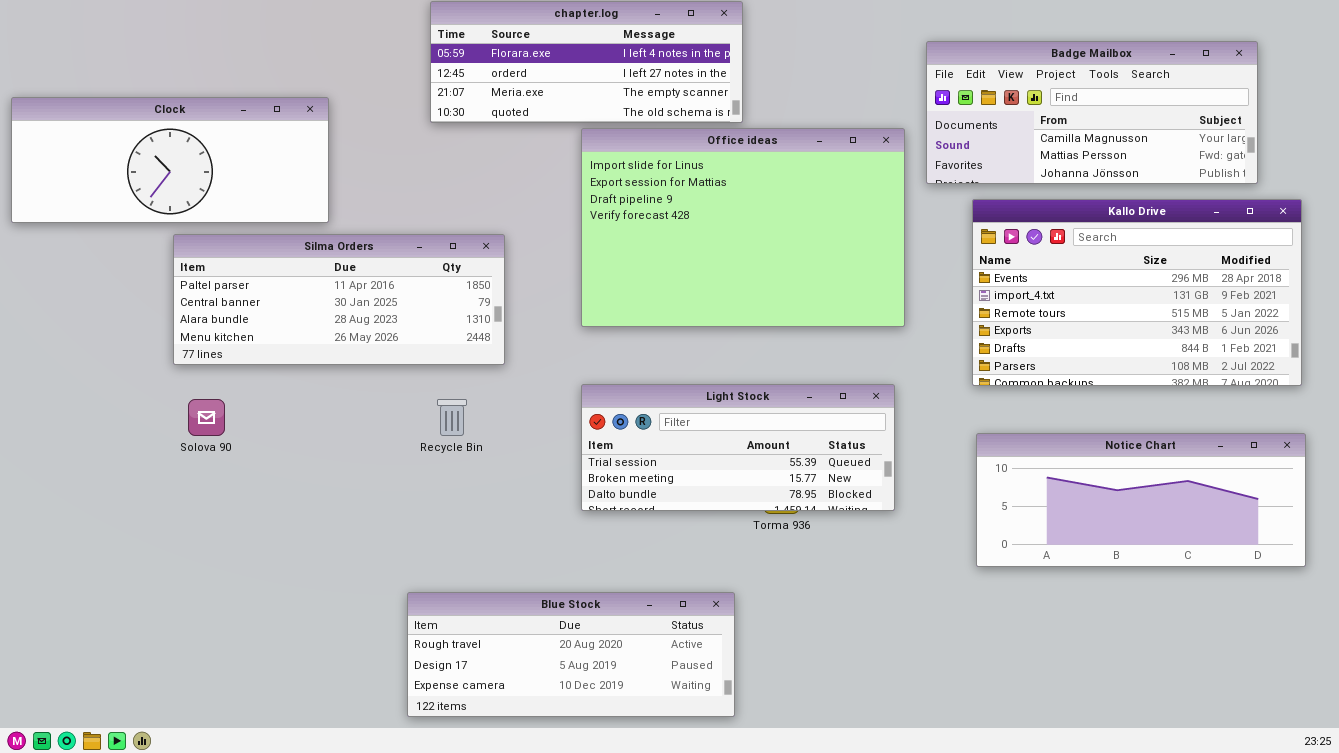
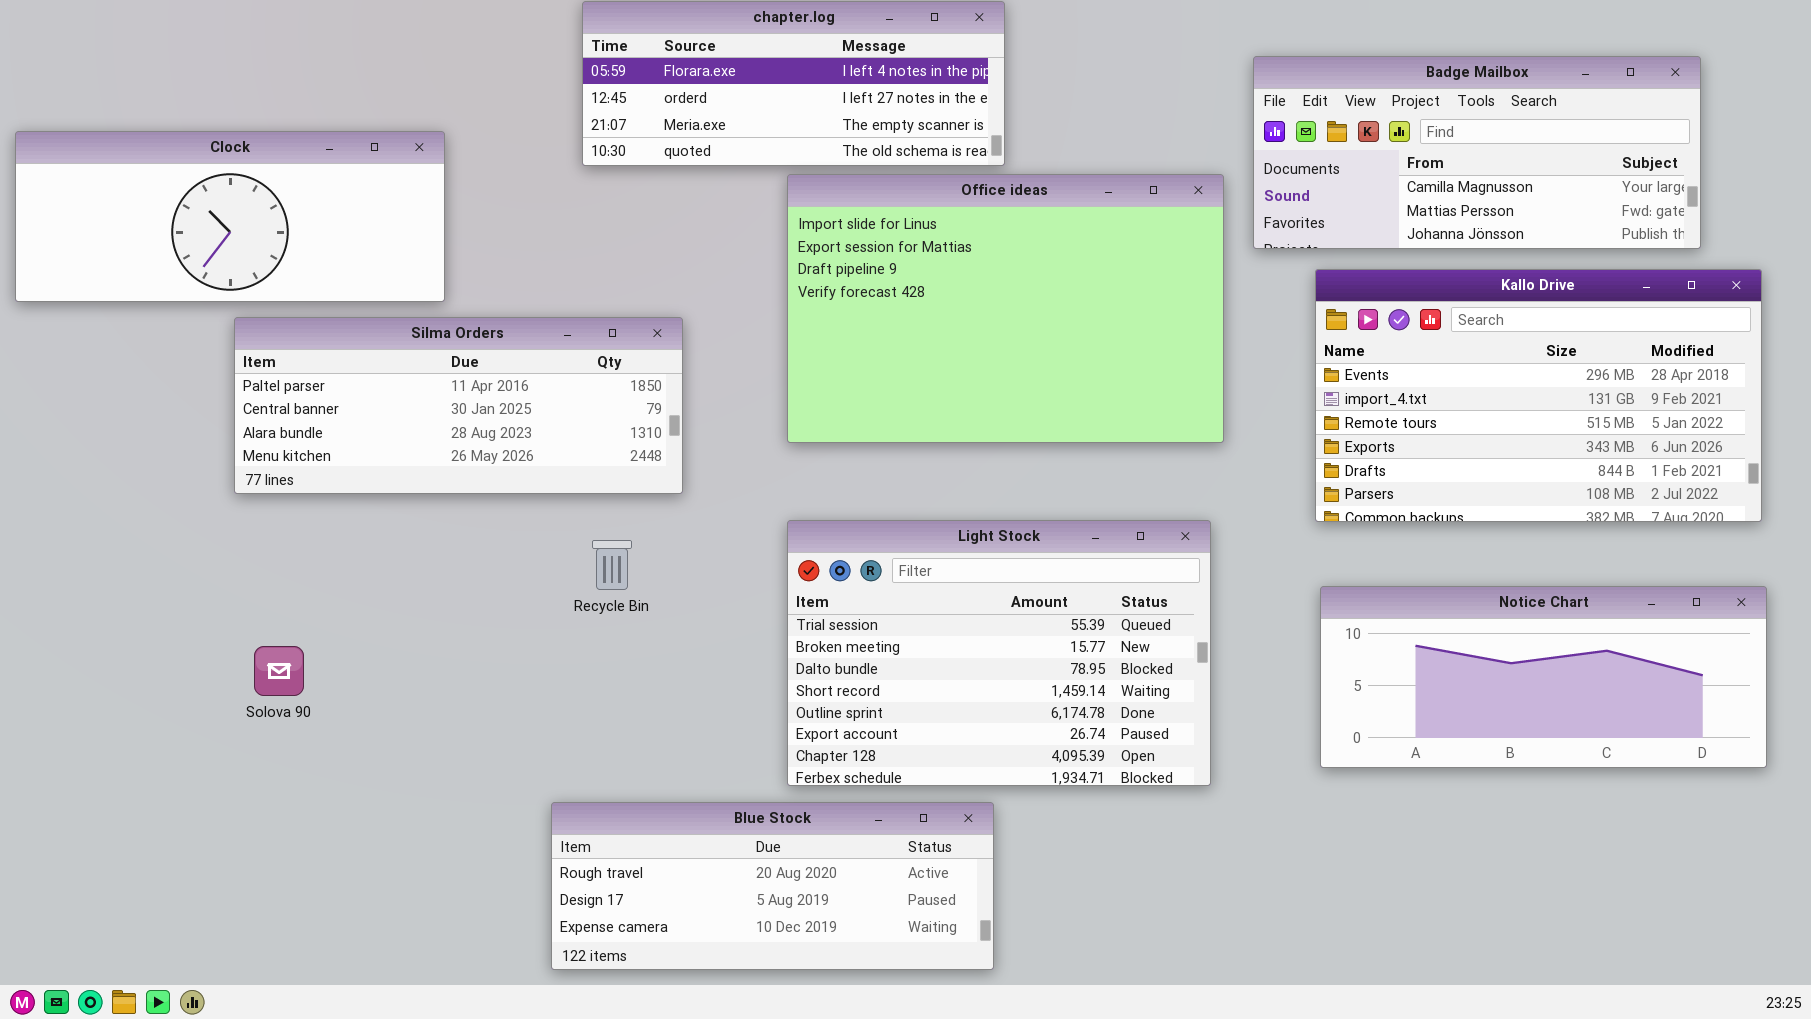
Light Stock: [581,384,895,511] -> [787,520,1211,786], resized
Solova 90: [188,399,225,436] -> [254,646,304,696], moved

